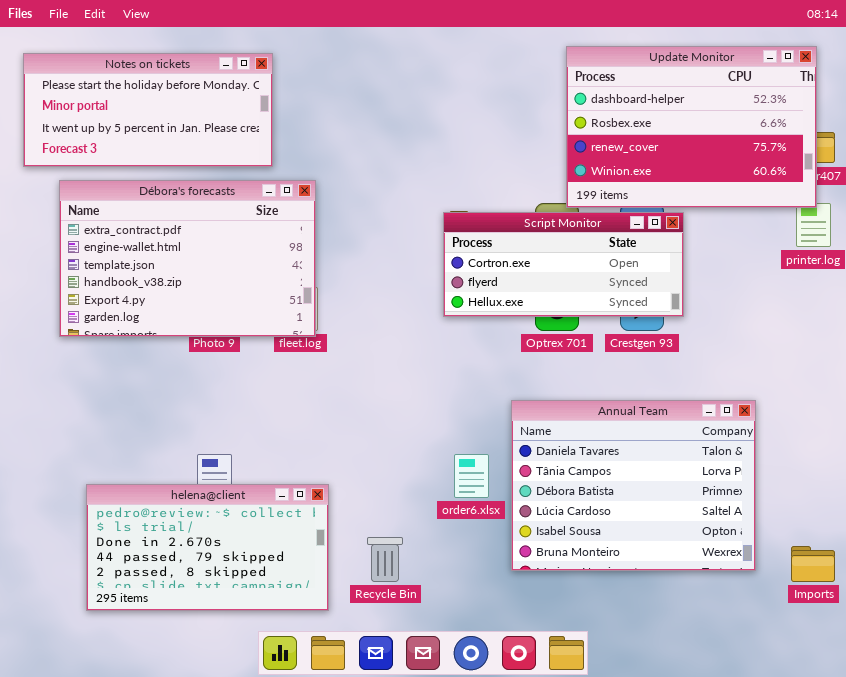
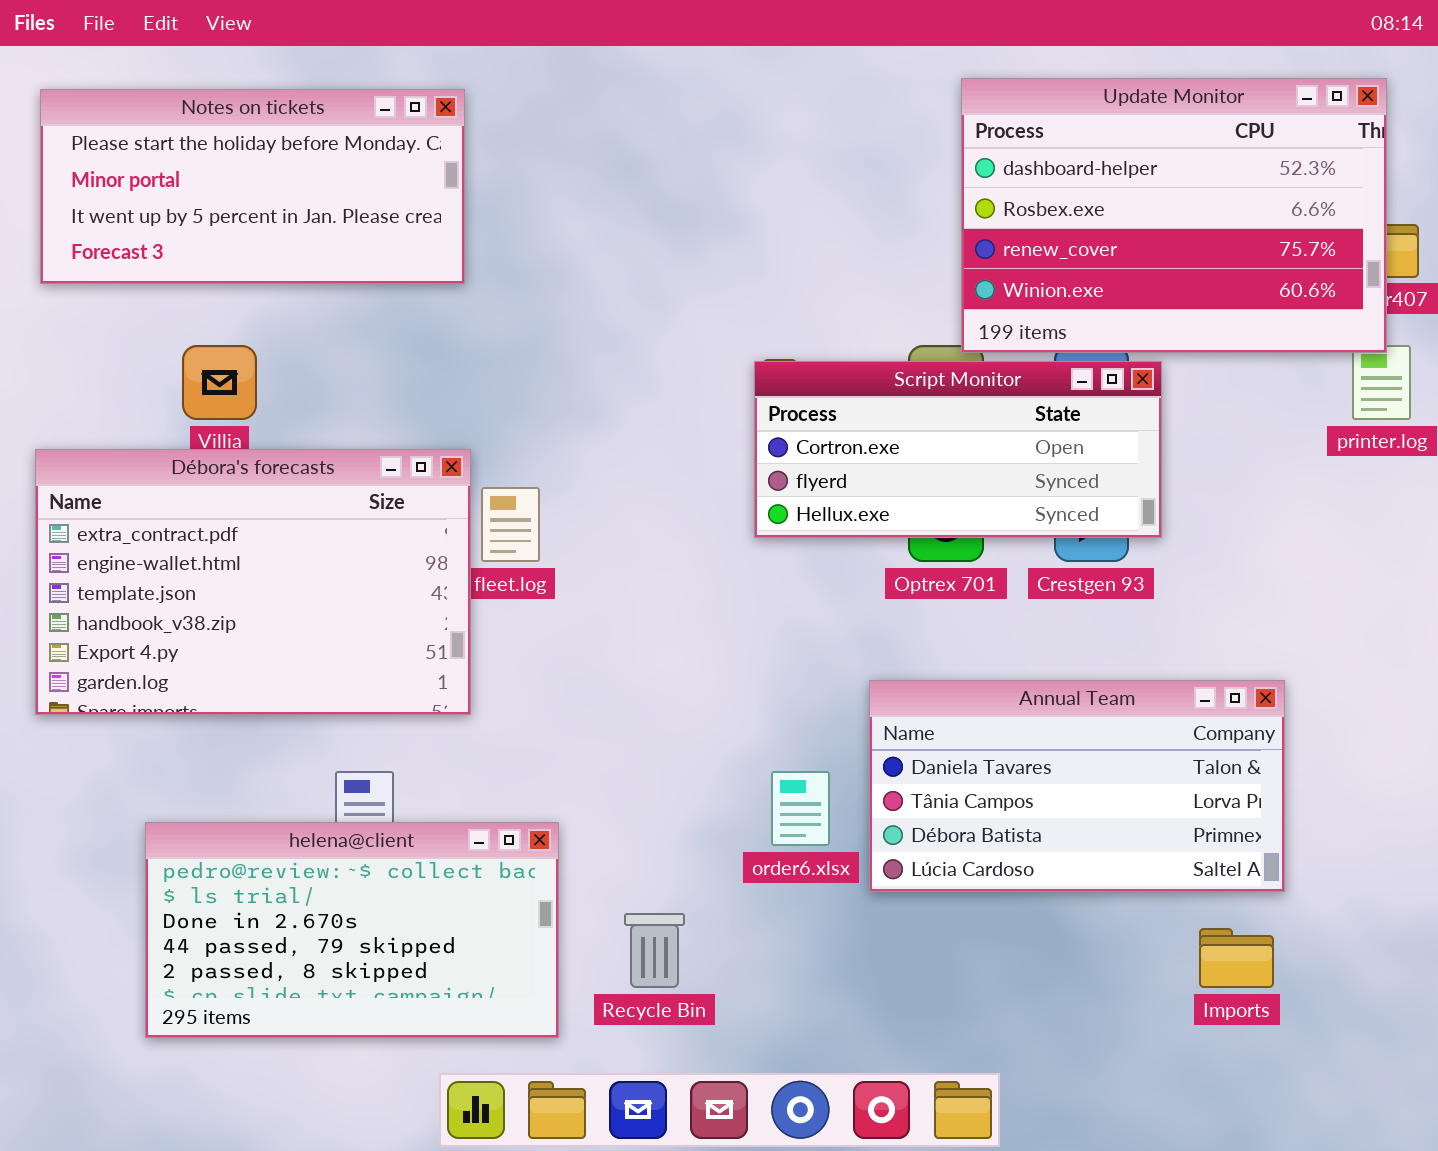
Débora's forecasts: [59,180,316,337] -> [35,449,471,715], moved
Annual Team: [511,400,756,571] -> [869,680,1285,892], resized
Imports: [791,546,835,582] -> [1199,928,1274,988], moved

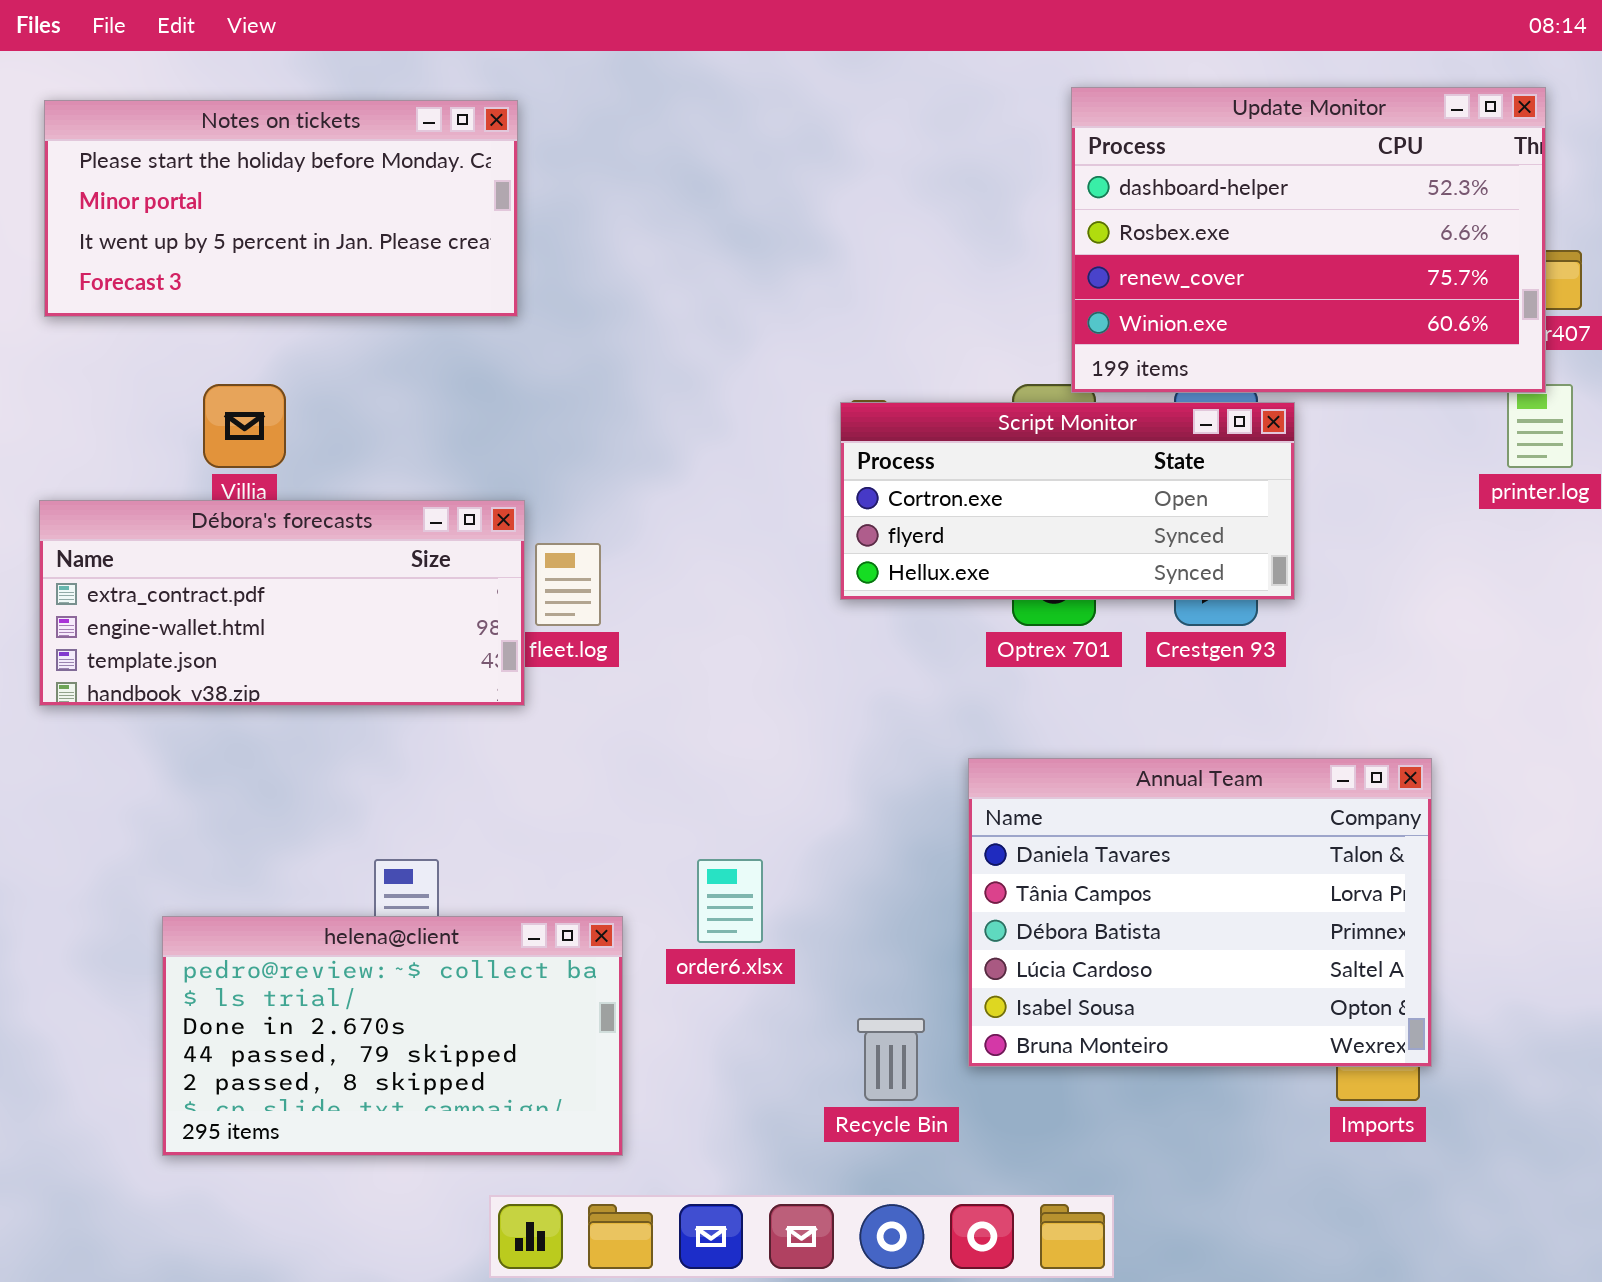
Débora's forecasts: [35,449,471,715] -> [39,500,525,706], resized
Annual Team: [869,680,1285,892] -> [968,758,1432,1067], resized
order6.xlsx: [771,771,830,846] -> [697,859,763,943], moved
Recycle Bin: [624,913,685,988] -> [857,1018,925,1101], moved

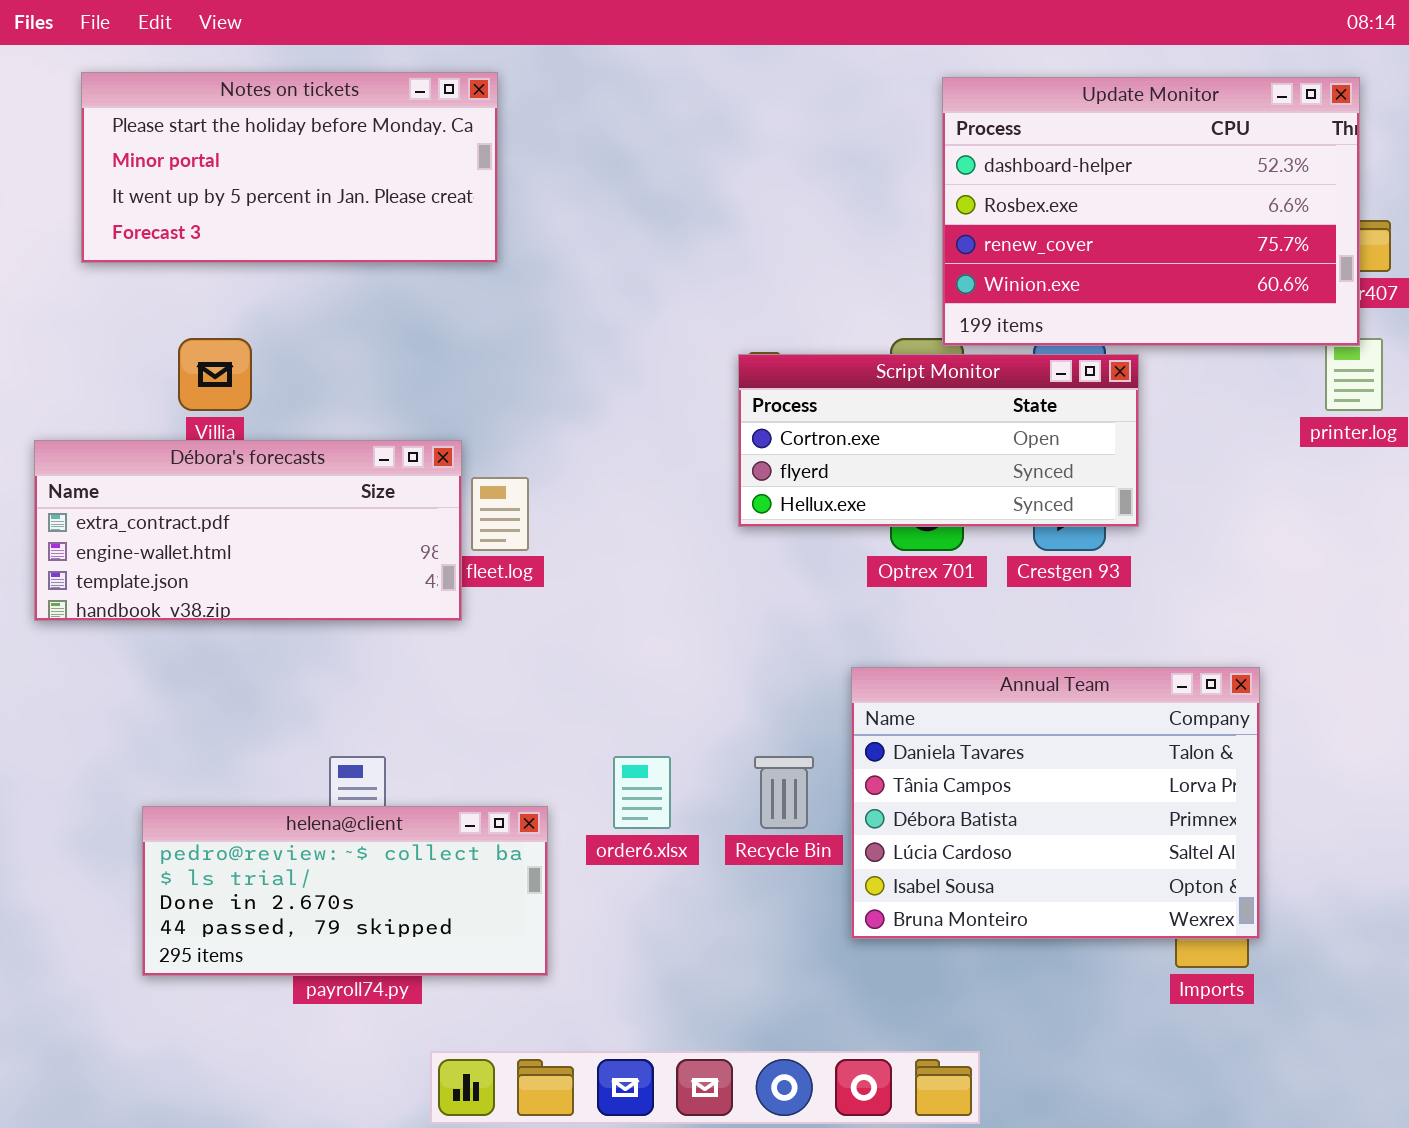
Notes on tickets: [44,100,518,317] -> [81,72,498,263], moved
helena@client: [162,916,623,1156] -> [142,806,548,976], resized
Recycle Bin: [857,1018,925,1101] -> [754,756,814,829], moved

